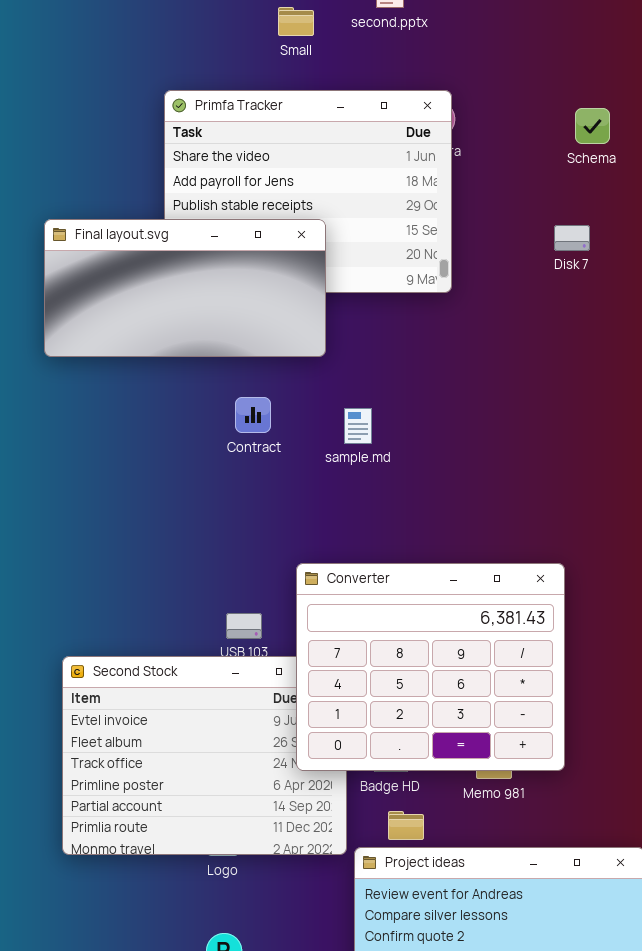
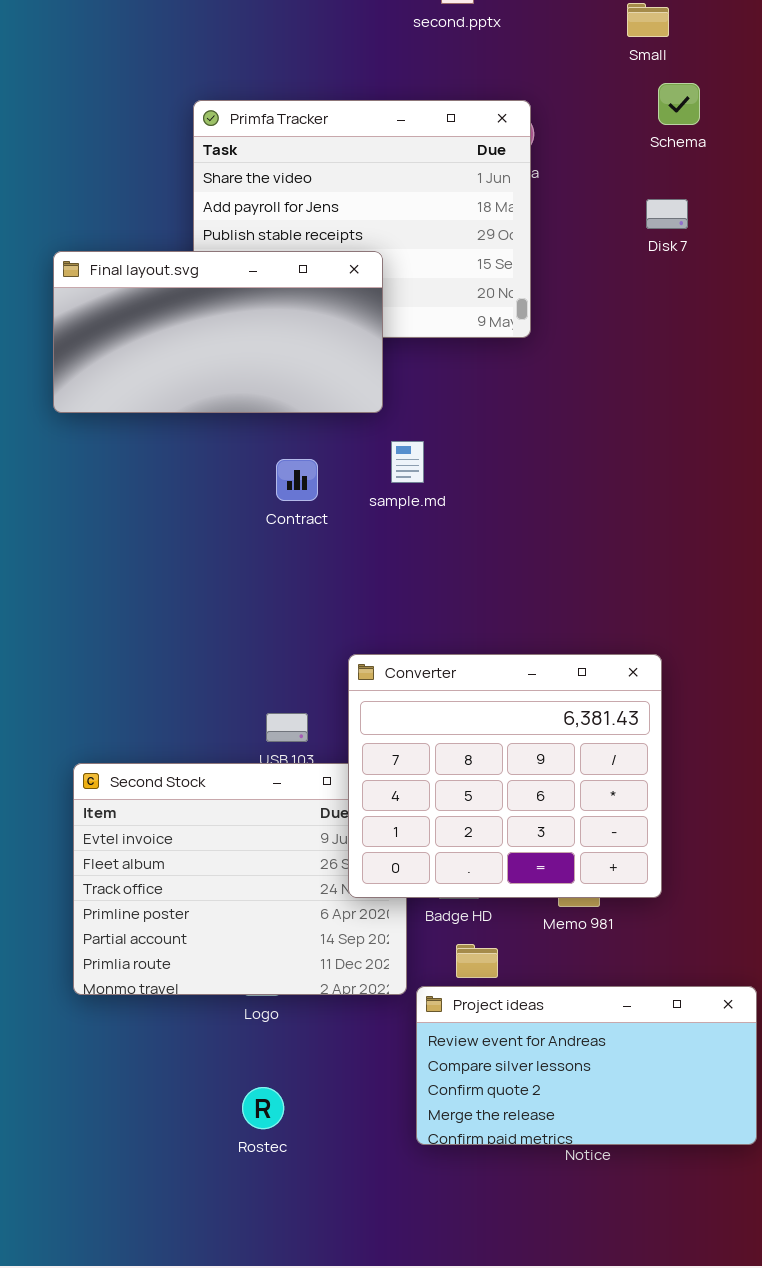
Small: [278,7,314,36] -> [627,3,669,37], moved
Schema: [575,108,610,144] -> [658,83,700,125], moved
Disk 7: [554,225,590,251] -> [646,199,688,229], moved
sample.md: [344,408,372,444] -> [391,441,424,483], moved

